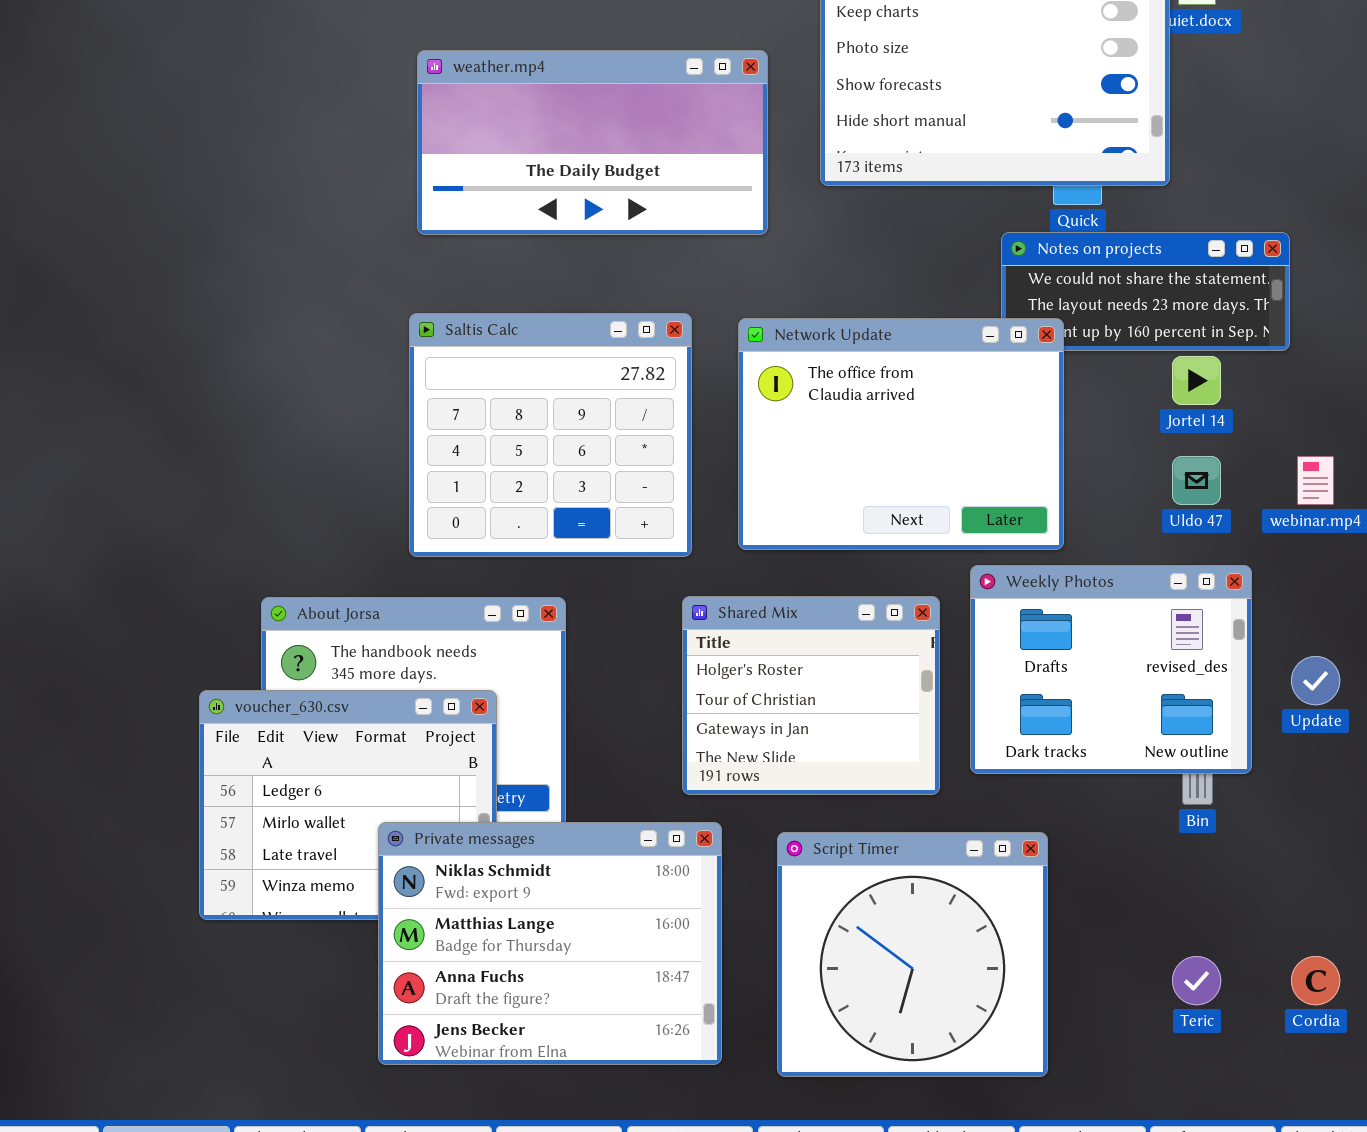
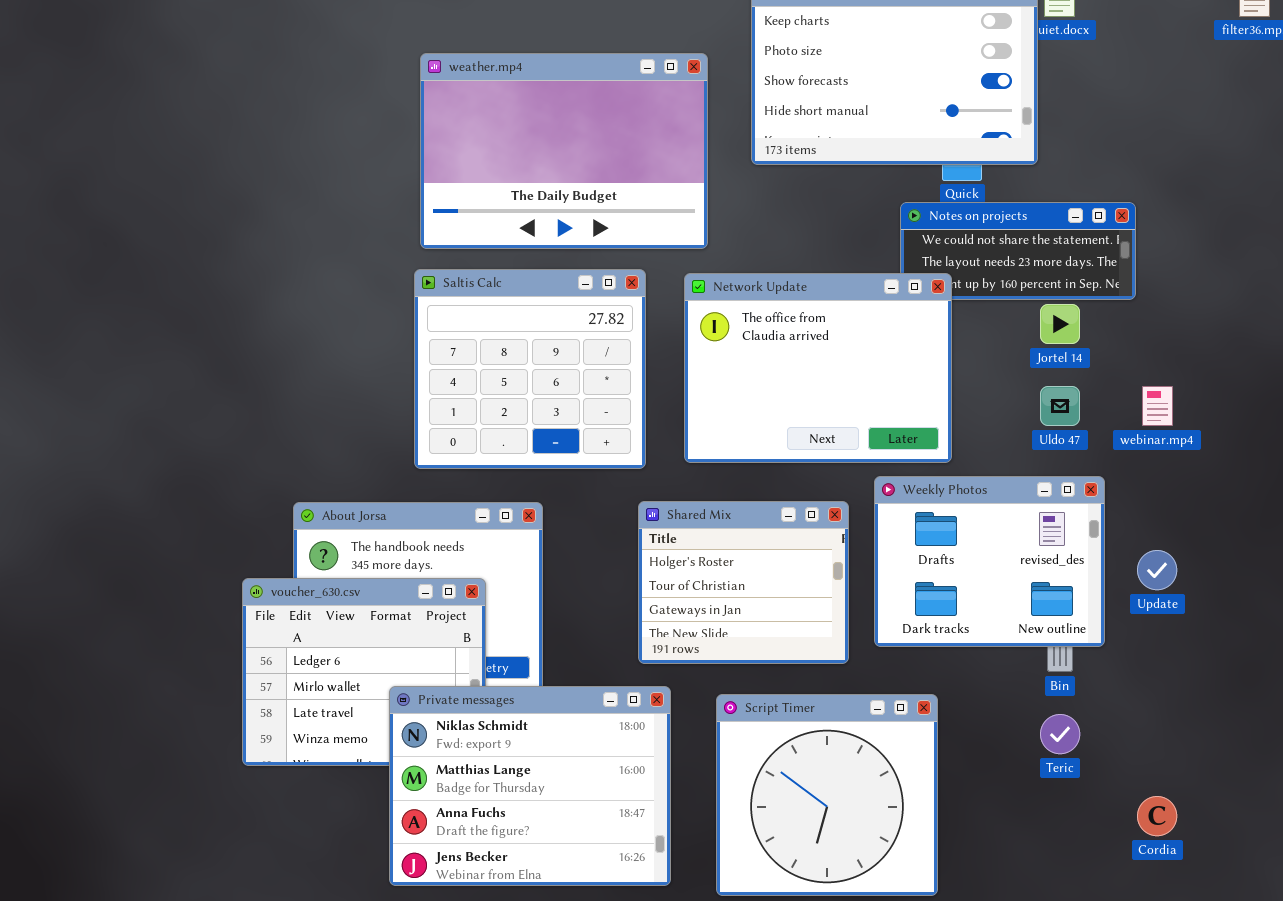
weather.mp4: [417,50,768,235] -> [420,53,708,249], resized
Teric: [1172,956,1221,1005] -> [1040,714,1080,754], moved

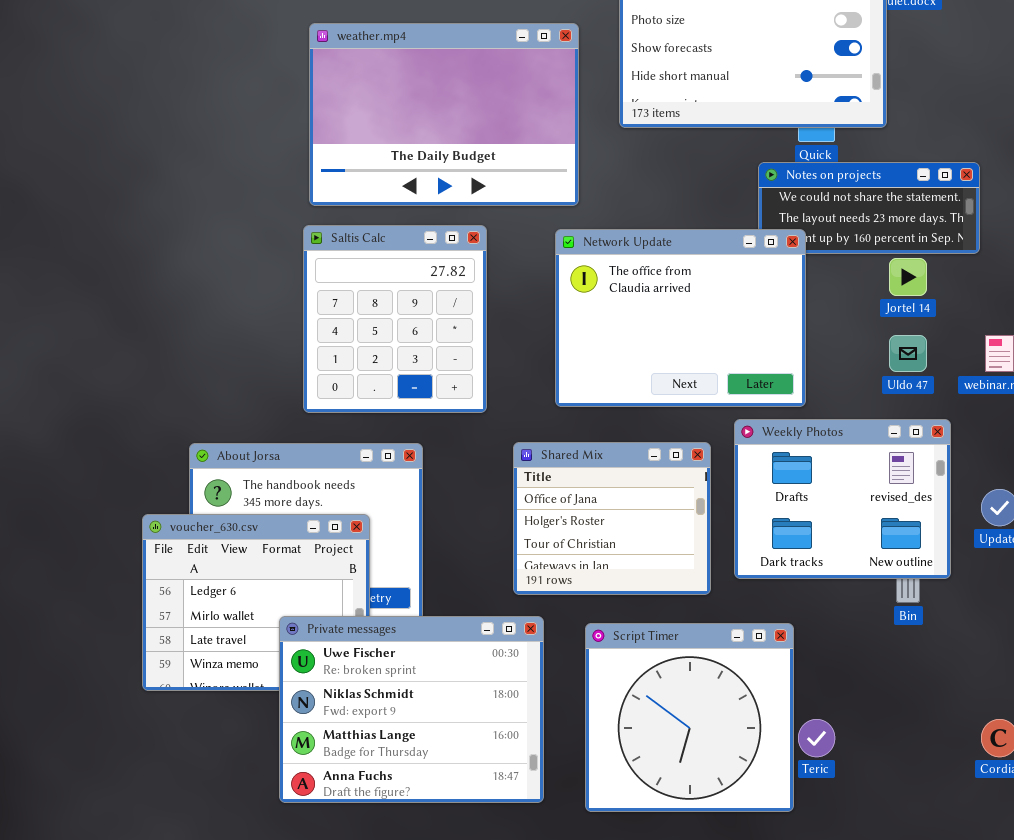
Saltis Calc: [414,269,646,469] -> [303,225,487,413], resized
Shared Mix: [638,501,849,664] -> [513,442,711,595], scrolled up 1 row
Private messages: [389,686,671,886] -> [279,616,544,803], scrolled up 1 row
Teric: [1040,714,1080,754] -> [798,719,835,757], moved

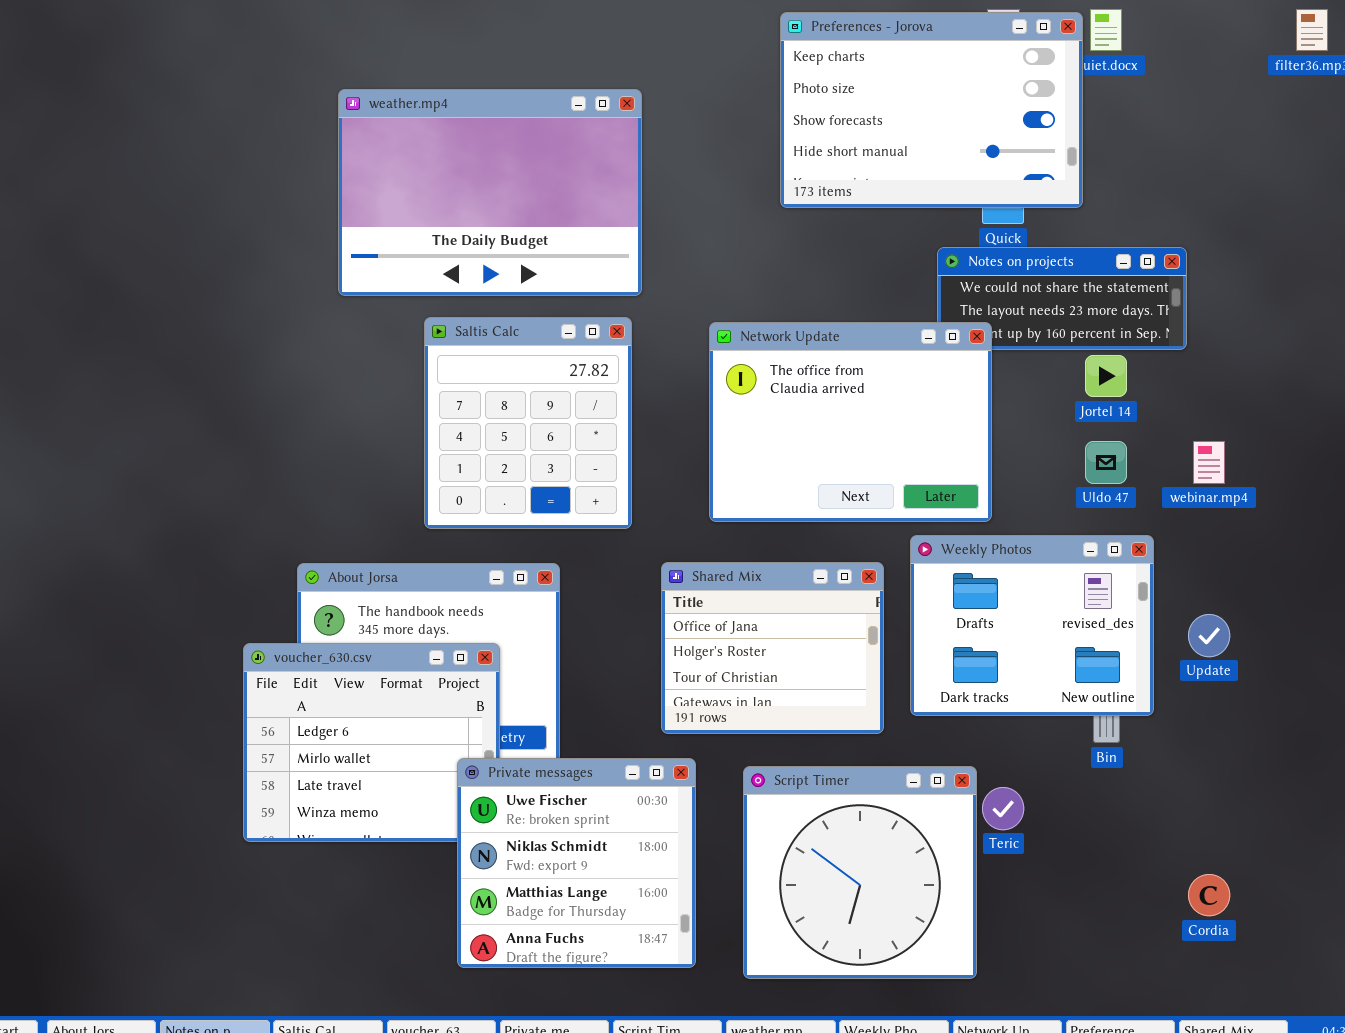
weather.mp4: [309,23,579,206] -> [338,89,642,296], moved
Private messages: [279,616,544,803] -> [457,758,696,968], resized
Teric: [798,719,835,757] -> [982,787,1024,830], moved

